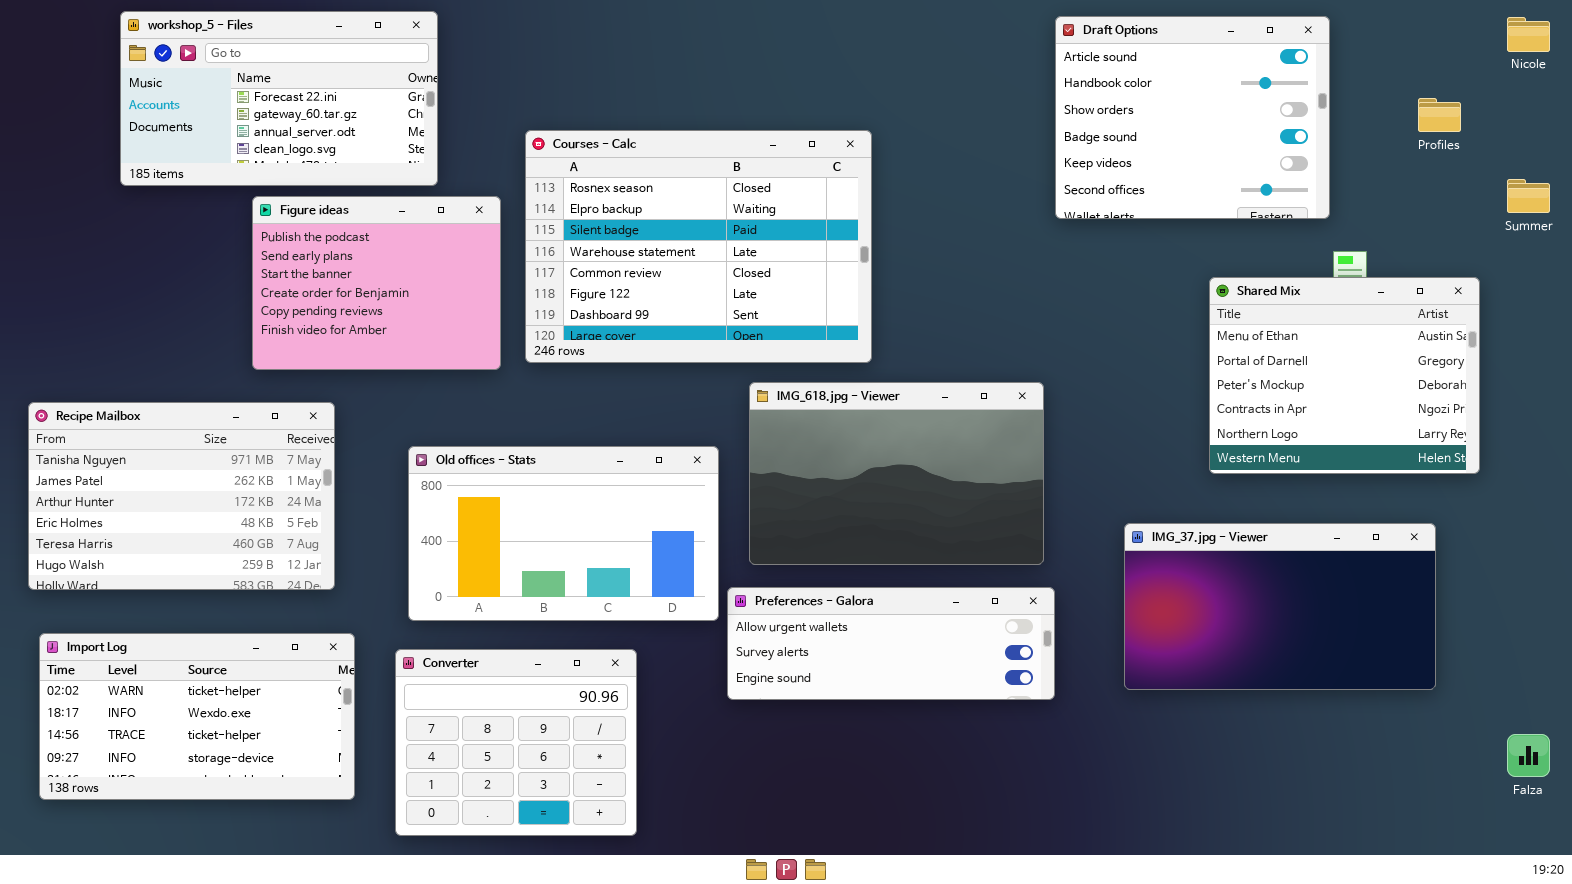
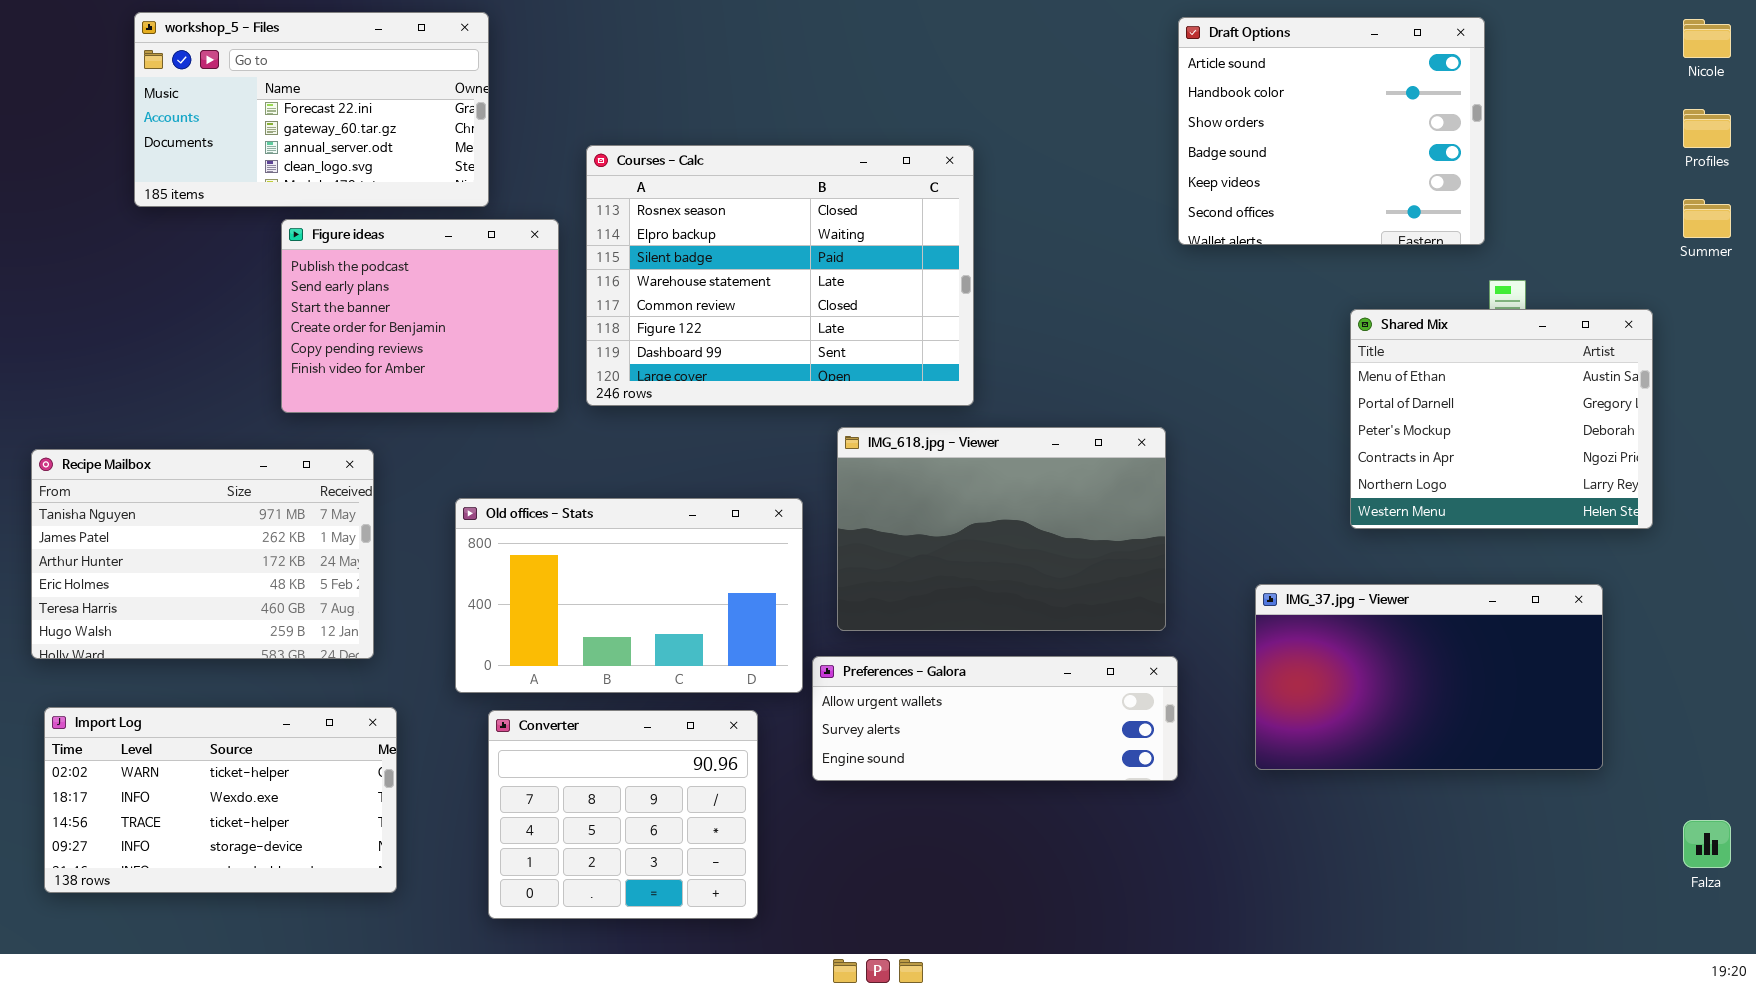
Profiles: [1418,98,1461,132] -> [1683,109,1731,148], moved
Converter: [395,649,637,836] -> [488,710,758,919], moved

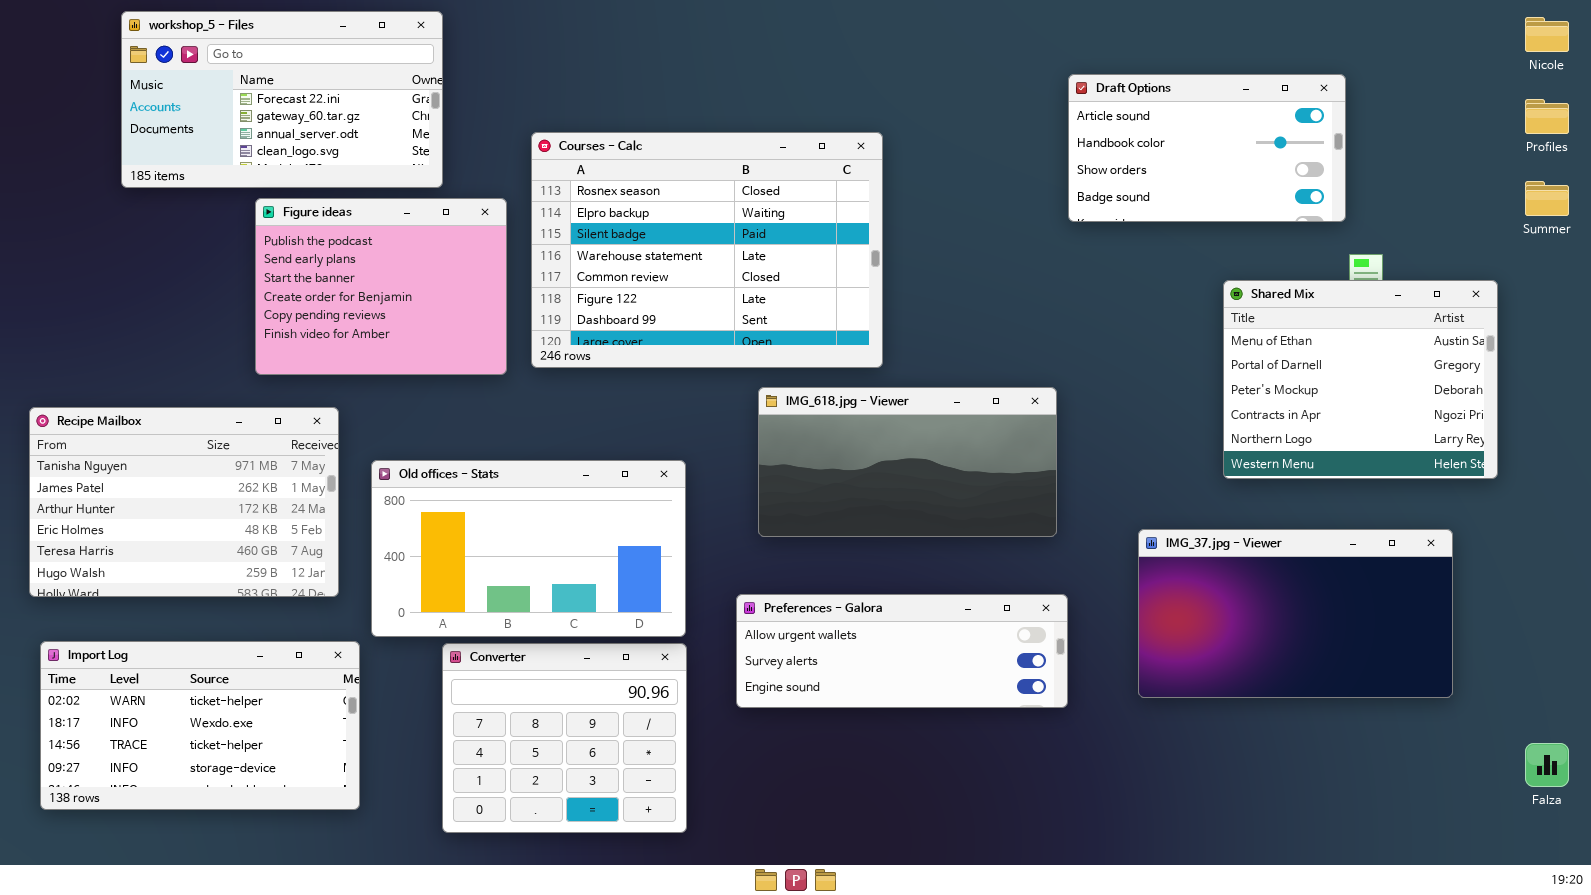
Draft Options: [1178,17,1485,245] -> [1068,74,1346,222], resized
IMG_618.jpg - Viewer: [837,427,1166,631] -> [758,387,1057,537], resized
Old offices - Stats: [455,498,803,693] -> [371,460,686,637], moved

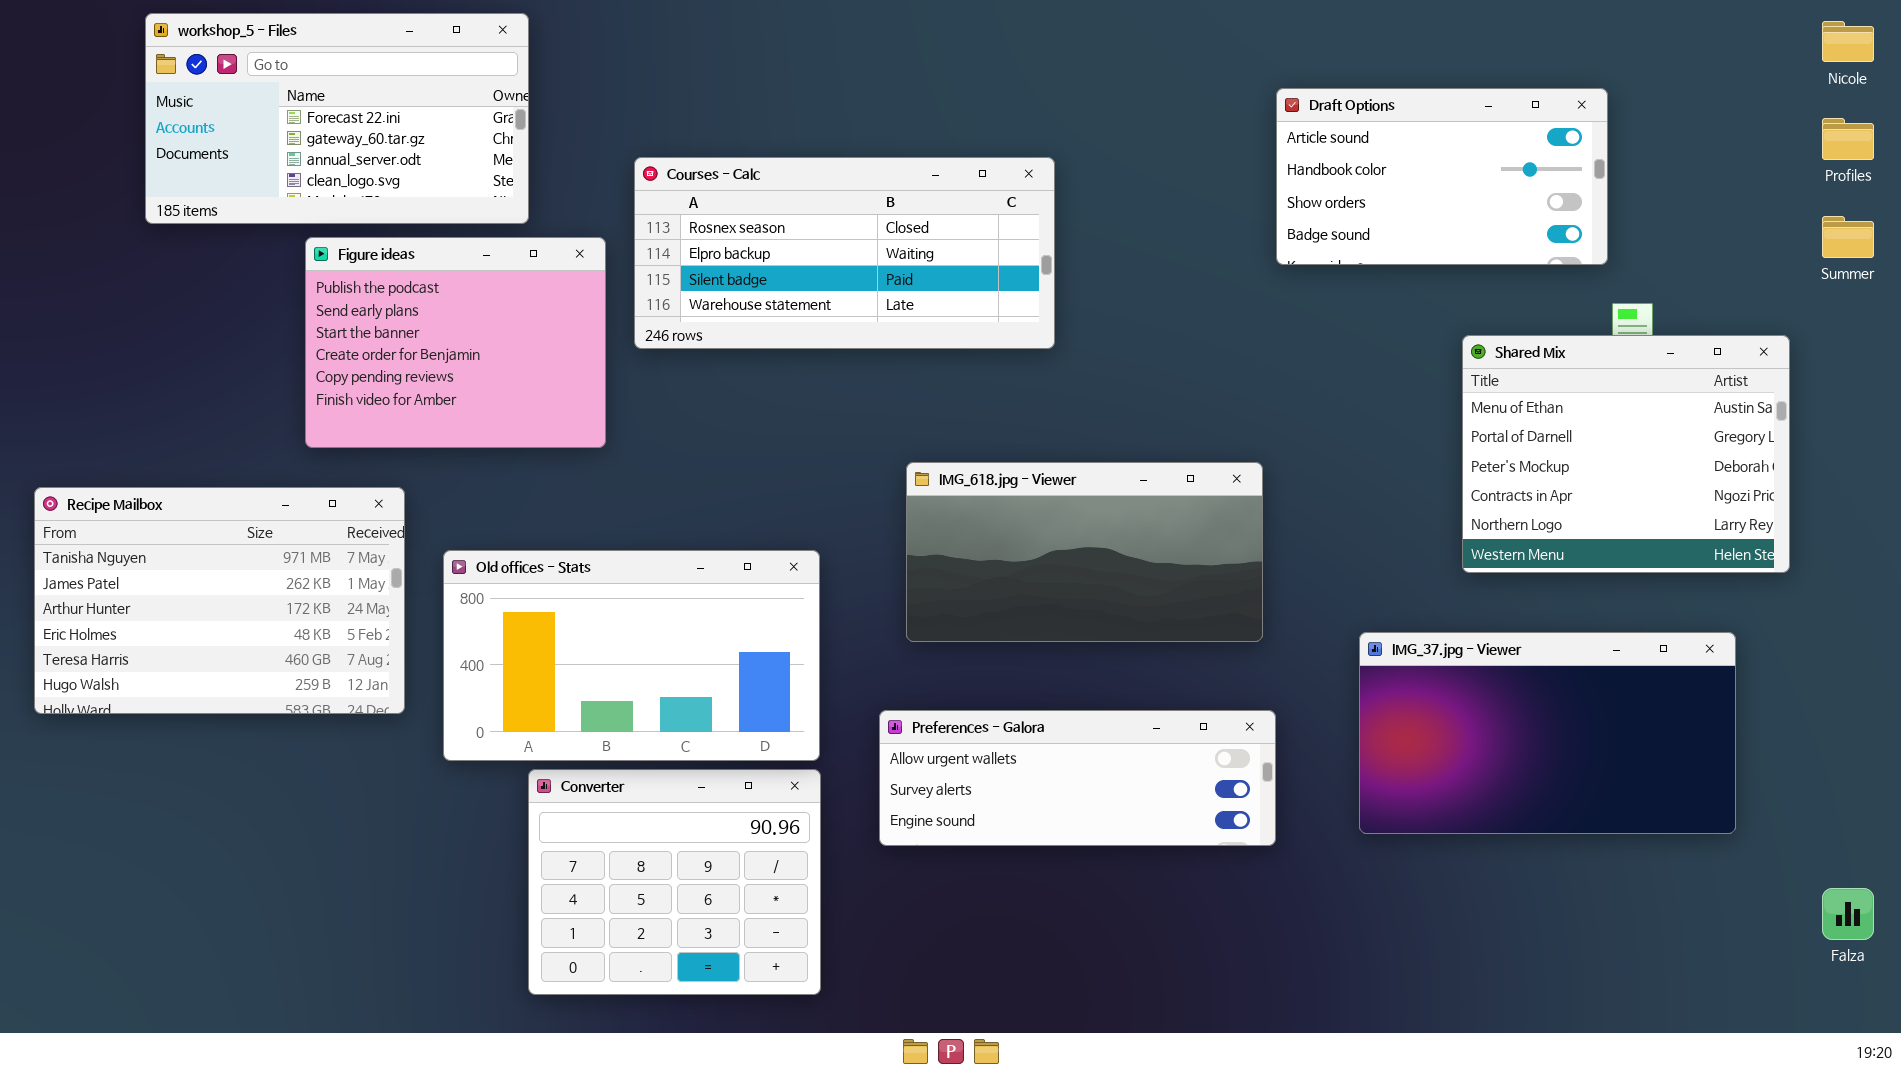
Courses - Calc: [531,132,883,368] -> [634,157,1055,349], resized
Import Log: [40,641,360,810] -> none, closed

